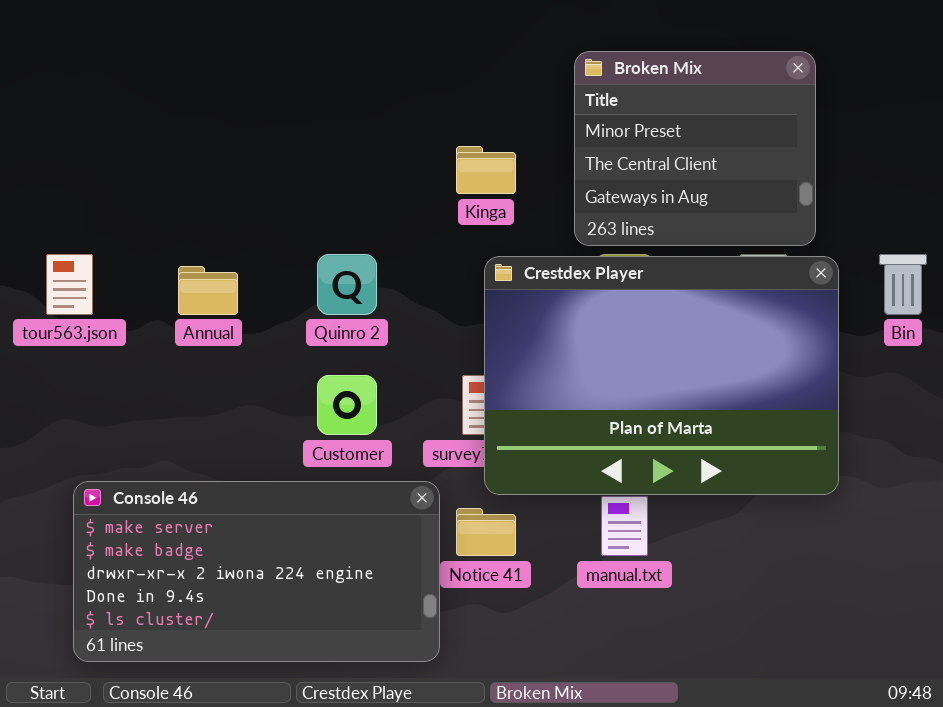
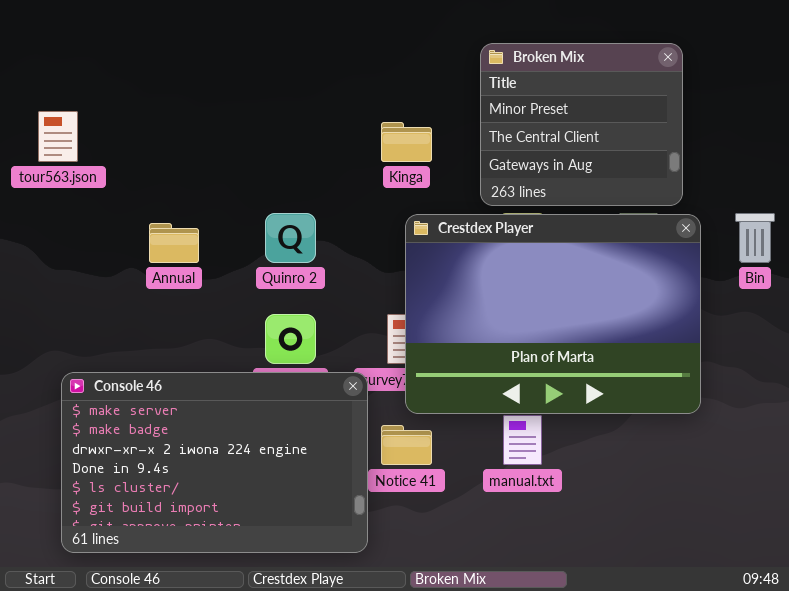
tour563.json: [46,254,93,315] -> [38,111,78,162], moved
Console 46: [73,481,440,662] -> [61,372,368,553], resized

